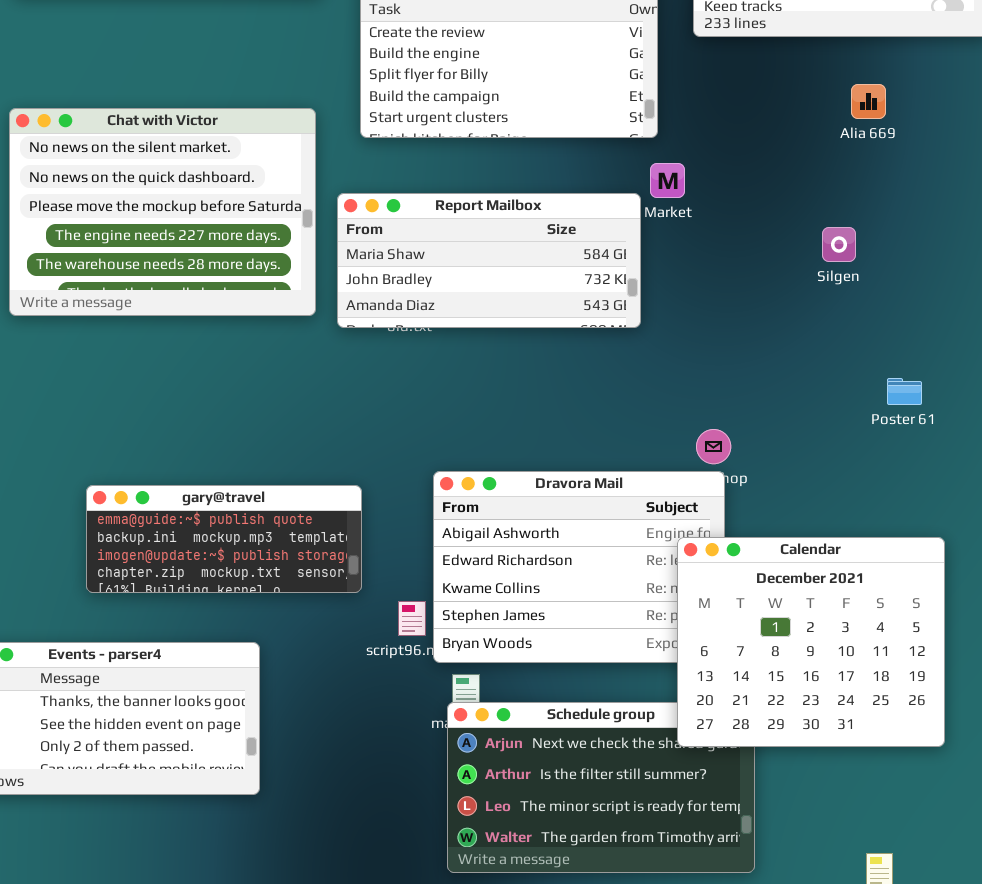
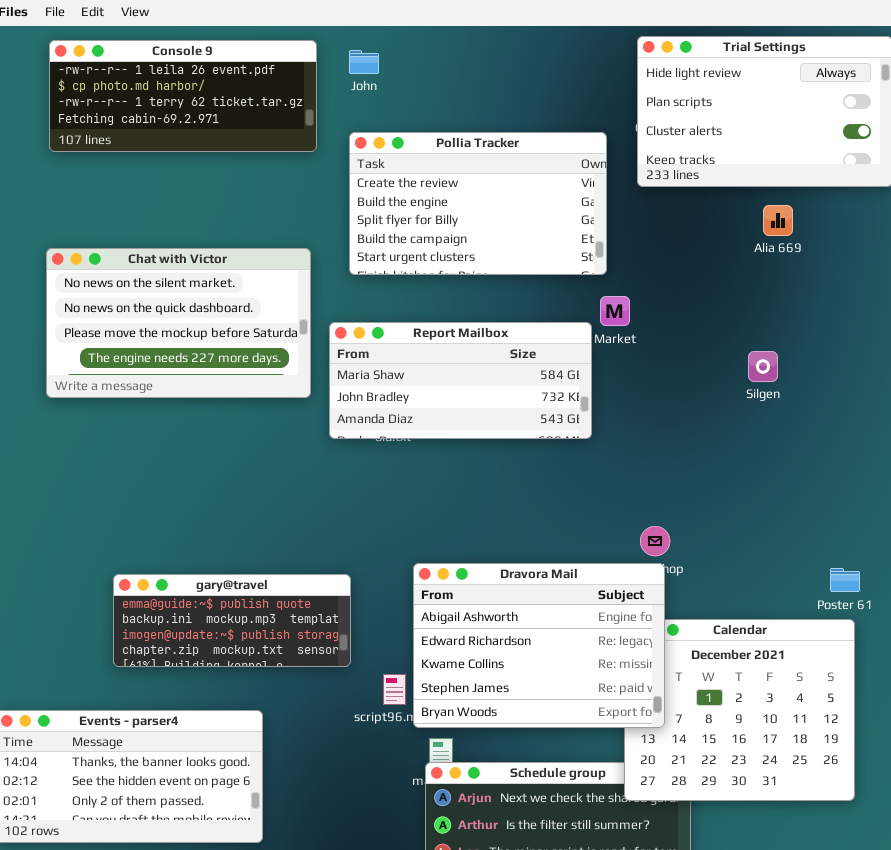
Alia 669: [851,84,886,119] -> [763,205,793,236], moved
Chat with Victor: [9,108,316,316] -> [46,248,311,398], resized
Poster 61: [887,378,922,405] -> [830,568,860,592], moved
Dravora Mail: [433,471,725,663] -> [413,563,665,728], raised

